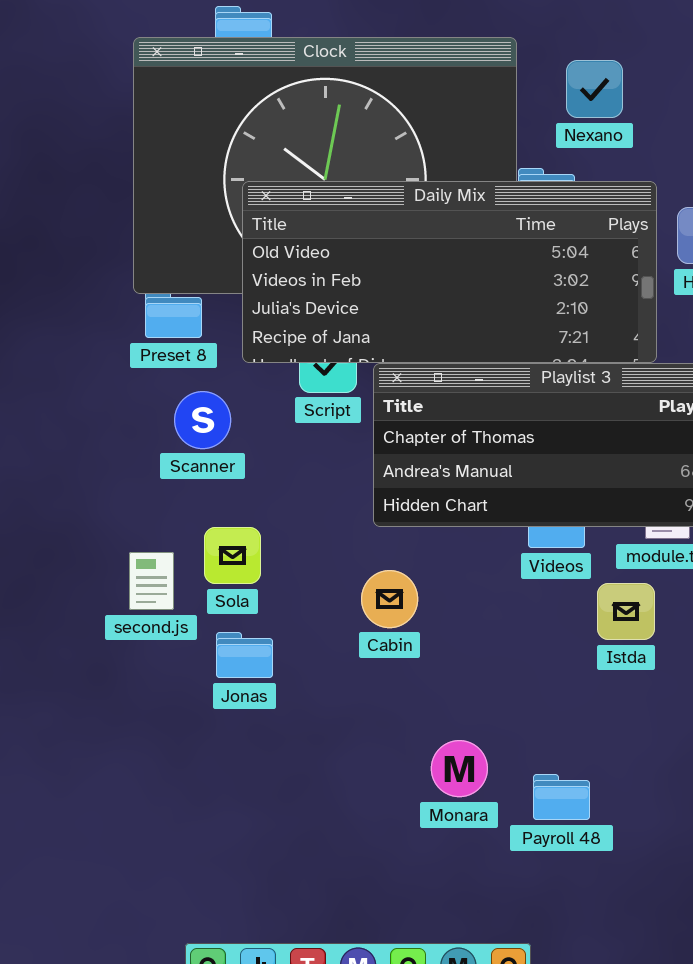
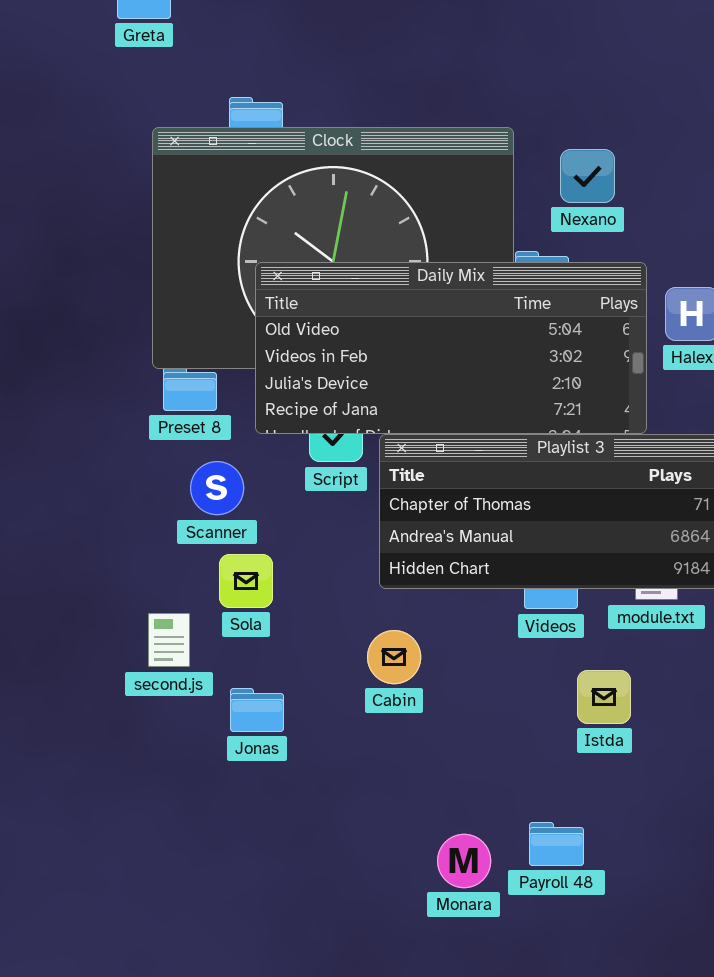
Sola: [204,527,261,584] -> [219,554,273,608], moved
Istda: [597,583,655,640] -> [577,670,631,724], moved
Monara: [431,740,488,797] -> [437,834,491,888], moved

